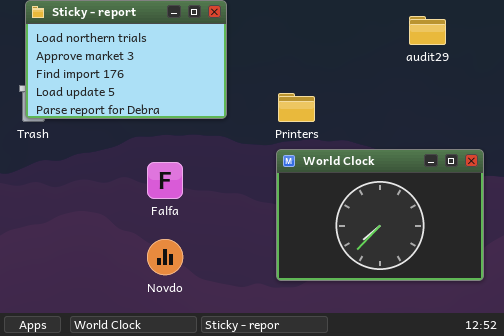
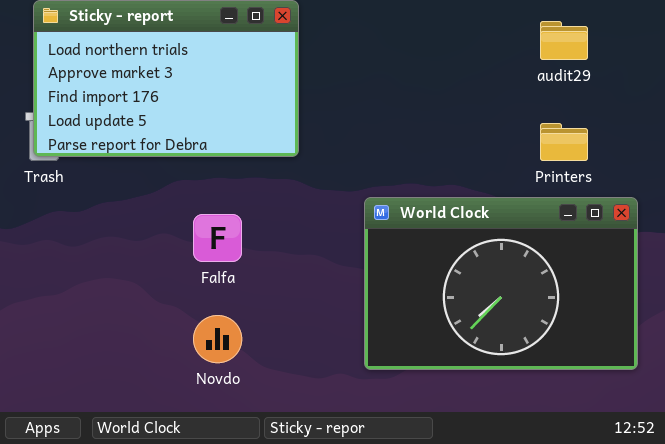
Printers: [278,93,315,122] -> [540,123,588,161], moved

